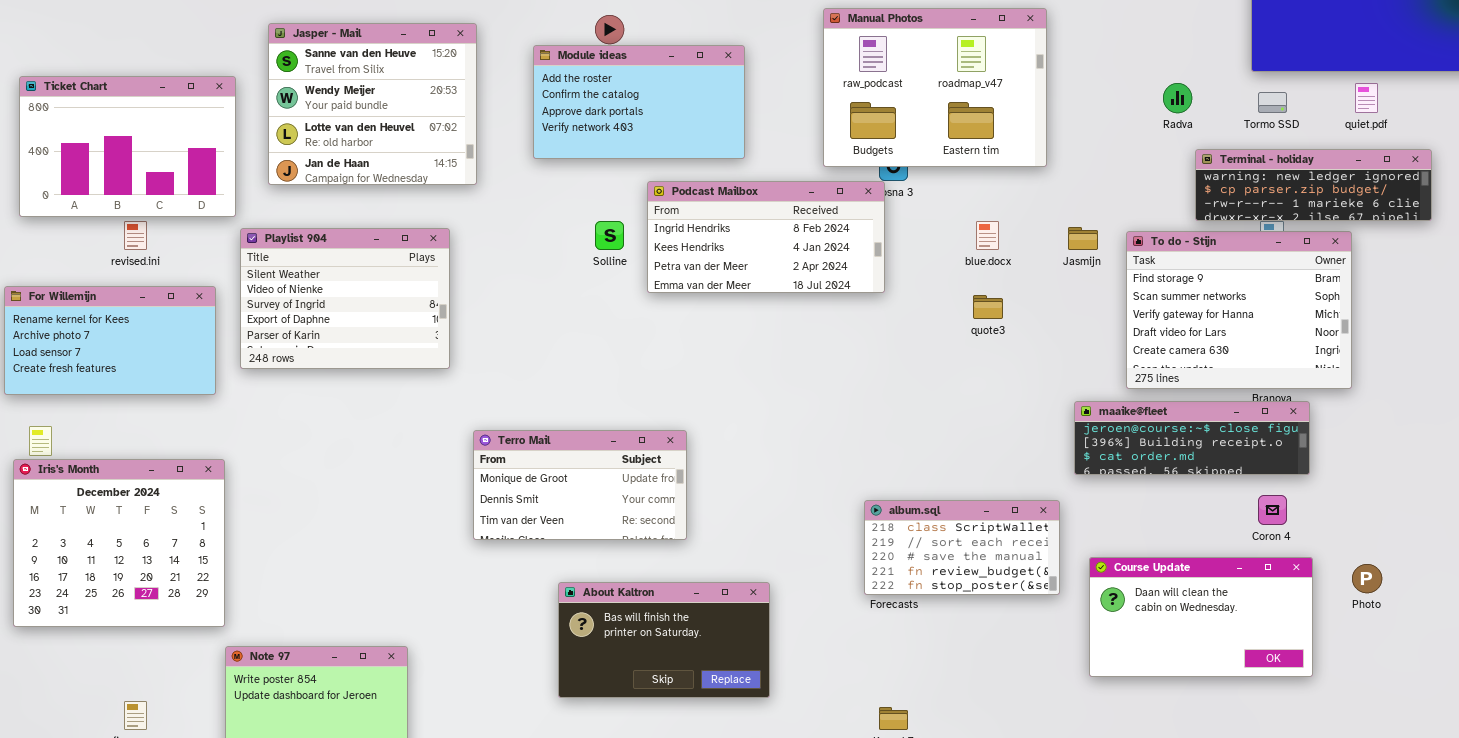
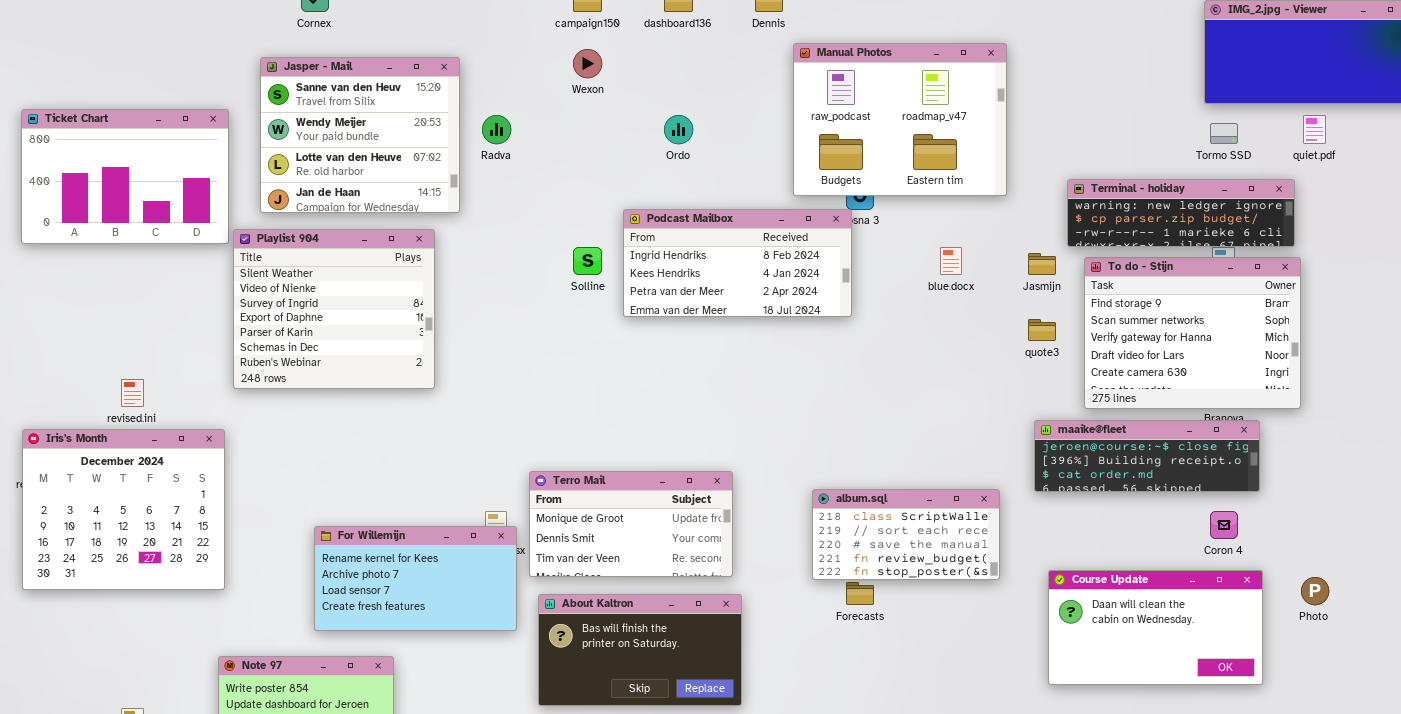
Module ideas: [533,45,745,159] -> none, closed
Radva: [1163,83,1192,113] -> [482,115,511,144], moved
Terminal - holiday: [1195,149,1432,221] -> [1067,179,1295,247], moved
revised.ini: [124,221,147,250] -> [121,379,144,407], moved
Playlist 904: [240,228,450,369] -> [233,229,435,389], resized
For Willemijn: [4,286,216,395] -> [314,526,517,631], moved
quote3: [973,295,1003,319] -> [1028,319,1056,341], moved
Terro Mail: [473,430,687,540] -> [529,471,733,577], moved
Iris's Month: [13,459,225,627] -> [22,429,225,590], moved
album.sql: [864,500,1060,595] -> [812,489,1000,580], moved

